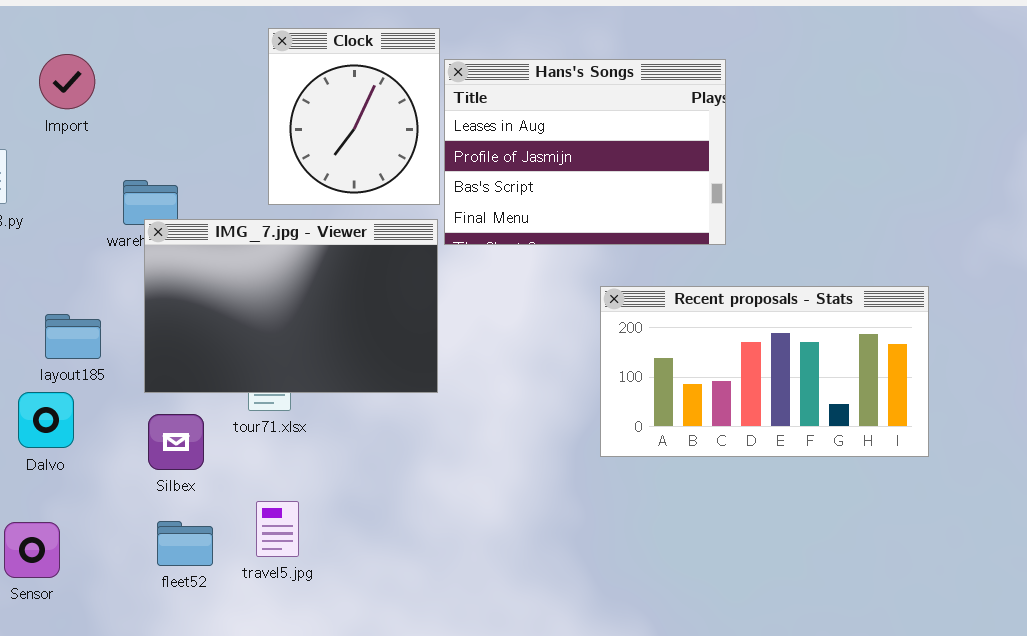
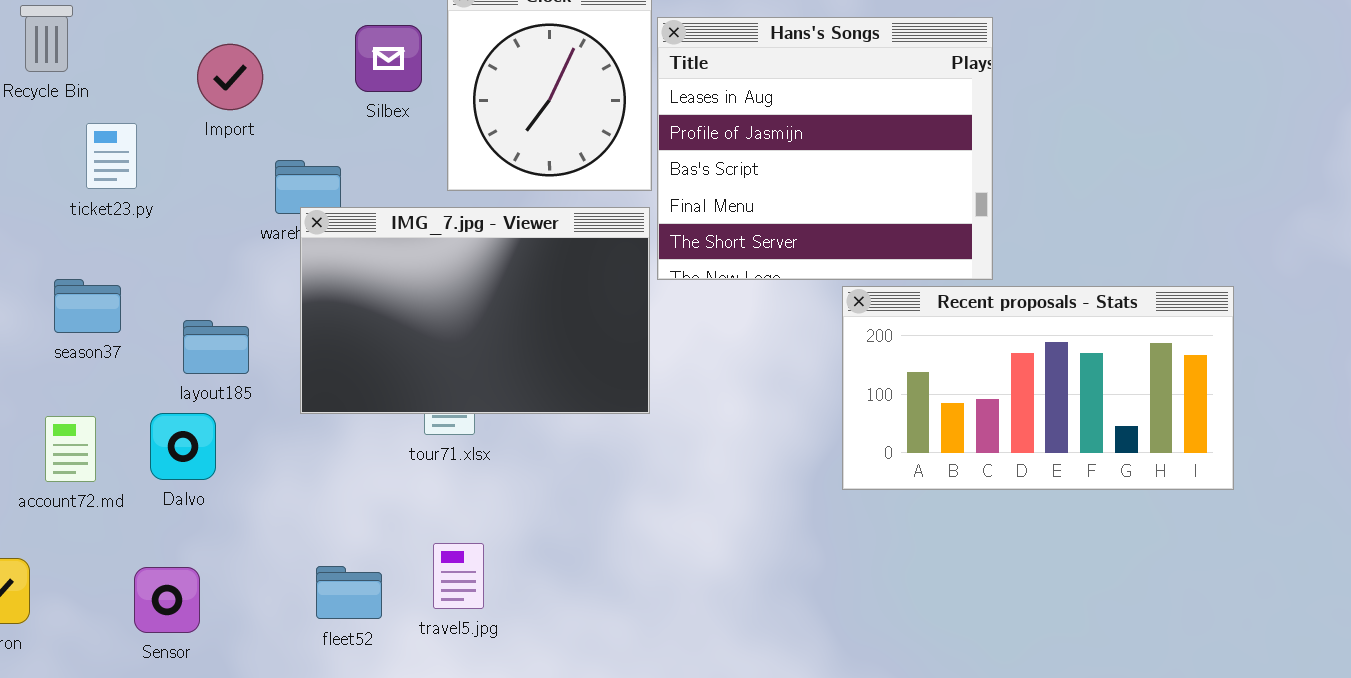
Import: [39,54,95,109] -> [197,44,263,110], moved
Hans's Songs: [444,59,726,245] -> [657,17,993,280], resized
Silbex: [148,414,204,470] -> [355,25,422,92], moved

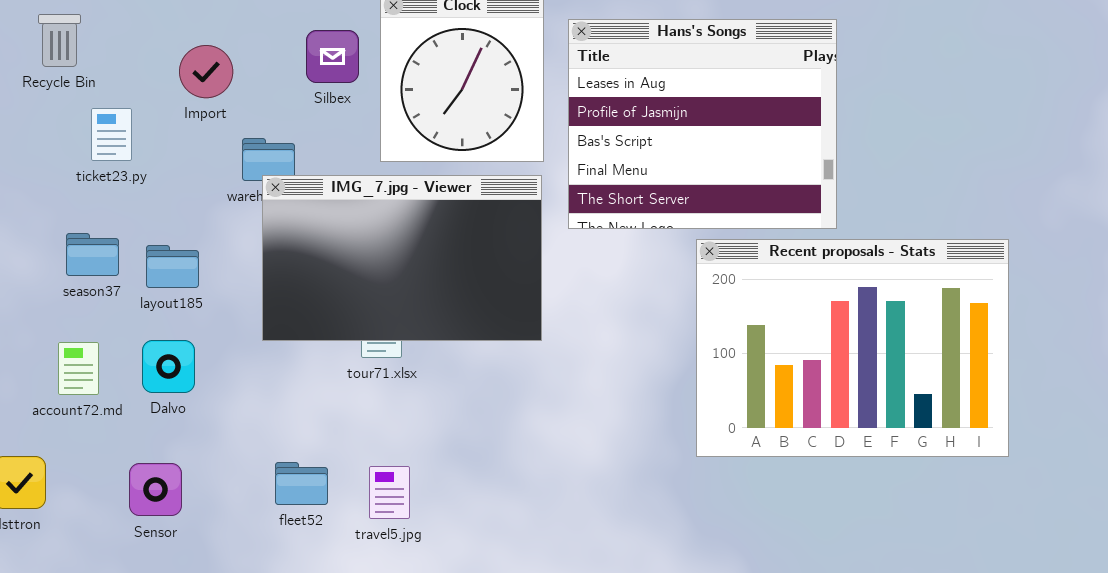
Hans's Songs: [657,17,993,280] -> [568,19,837,229], moved
Recent proposals - Stats: [842,286,1234,490] -> [696,239,1009,457], resized
layout185: [183,320,249,374] -> [146,245,199,288], moved
travel5.jpg: [433,543,484,609] -> [369,466,410,519], moved

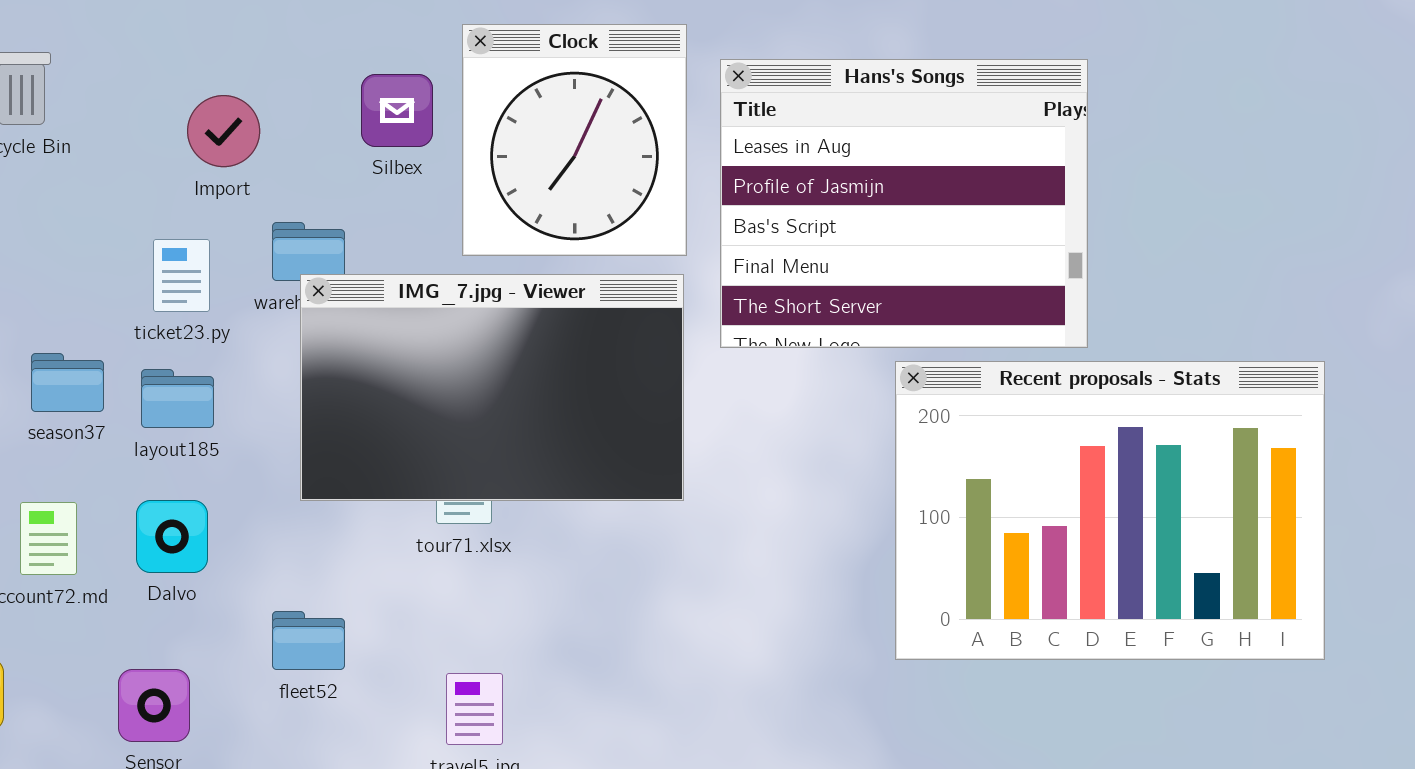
ticket23.py: [91,108,132,161] -> [153,239,210,312], moved
fleet52: [275,462,328,505] -> [272,611,345,670], moved

